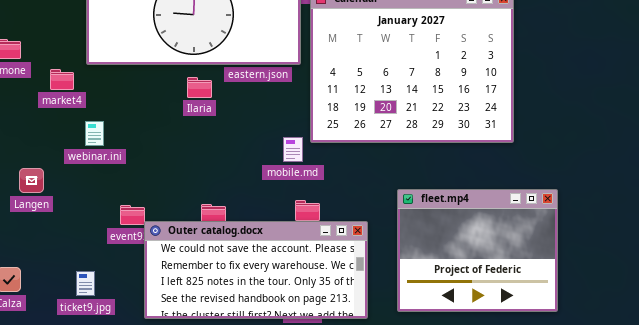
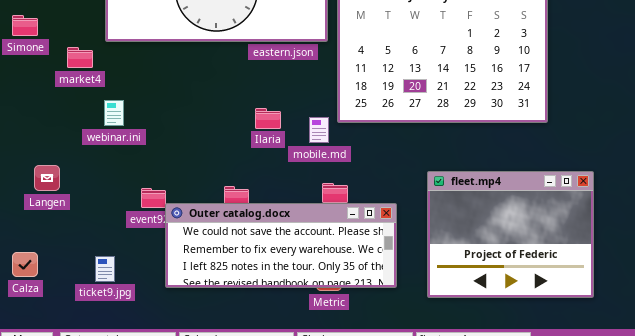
Ilaria: [187,77,212,98] -> [255,108,281,129], moved
Langen: [19,168,44,193] -> [34,165,60,191], moved
Outer catalog.docx: [144,221,368,319] -> [165,203,397,288], resized

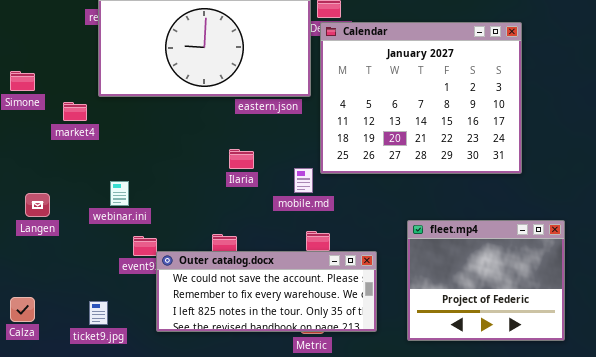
webinar.ini: [104,100,124,126] -> [110,181,129,206], moved
Ilaria: [255,108,281,129] -> [229,149,254,169], moved
Langen: [34,165,60,191] -> [25,193,50,217], moved

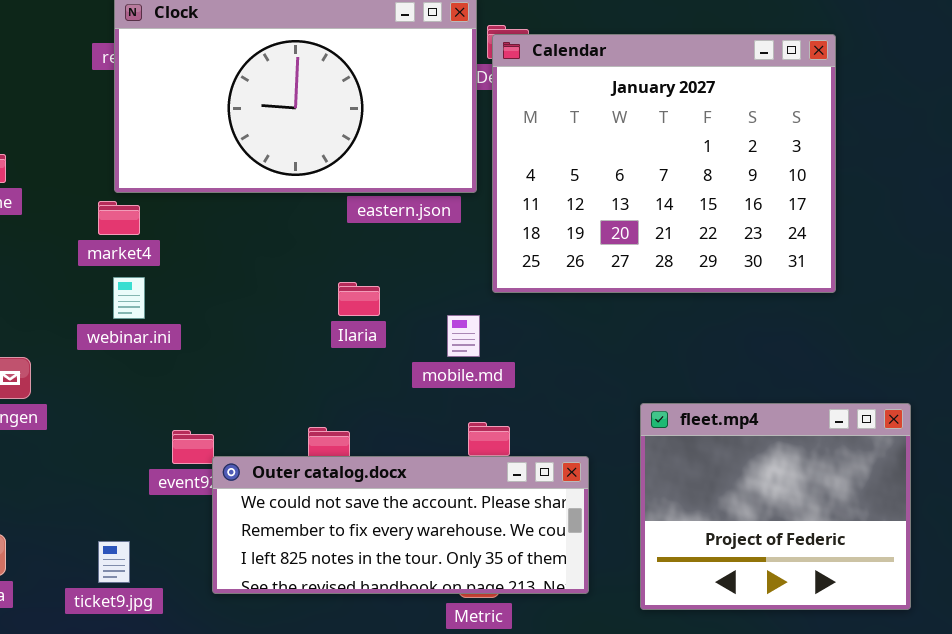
Calendar: [320,22,522,174] -> [492,34,836,293], moved
market4: [63,102,87,121] -> [98,201,140,235], moved
webinar.ini: [110,181,129,206] -> [113,277,145,319], moved

